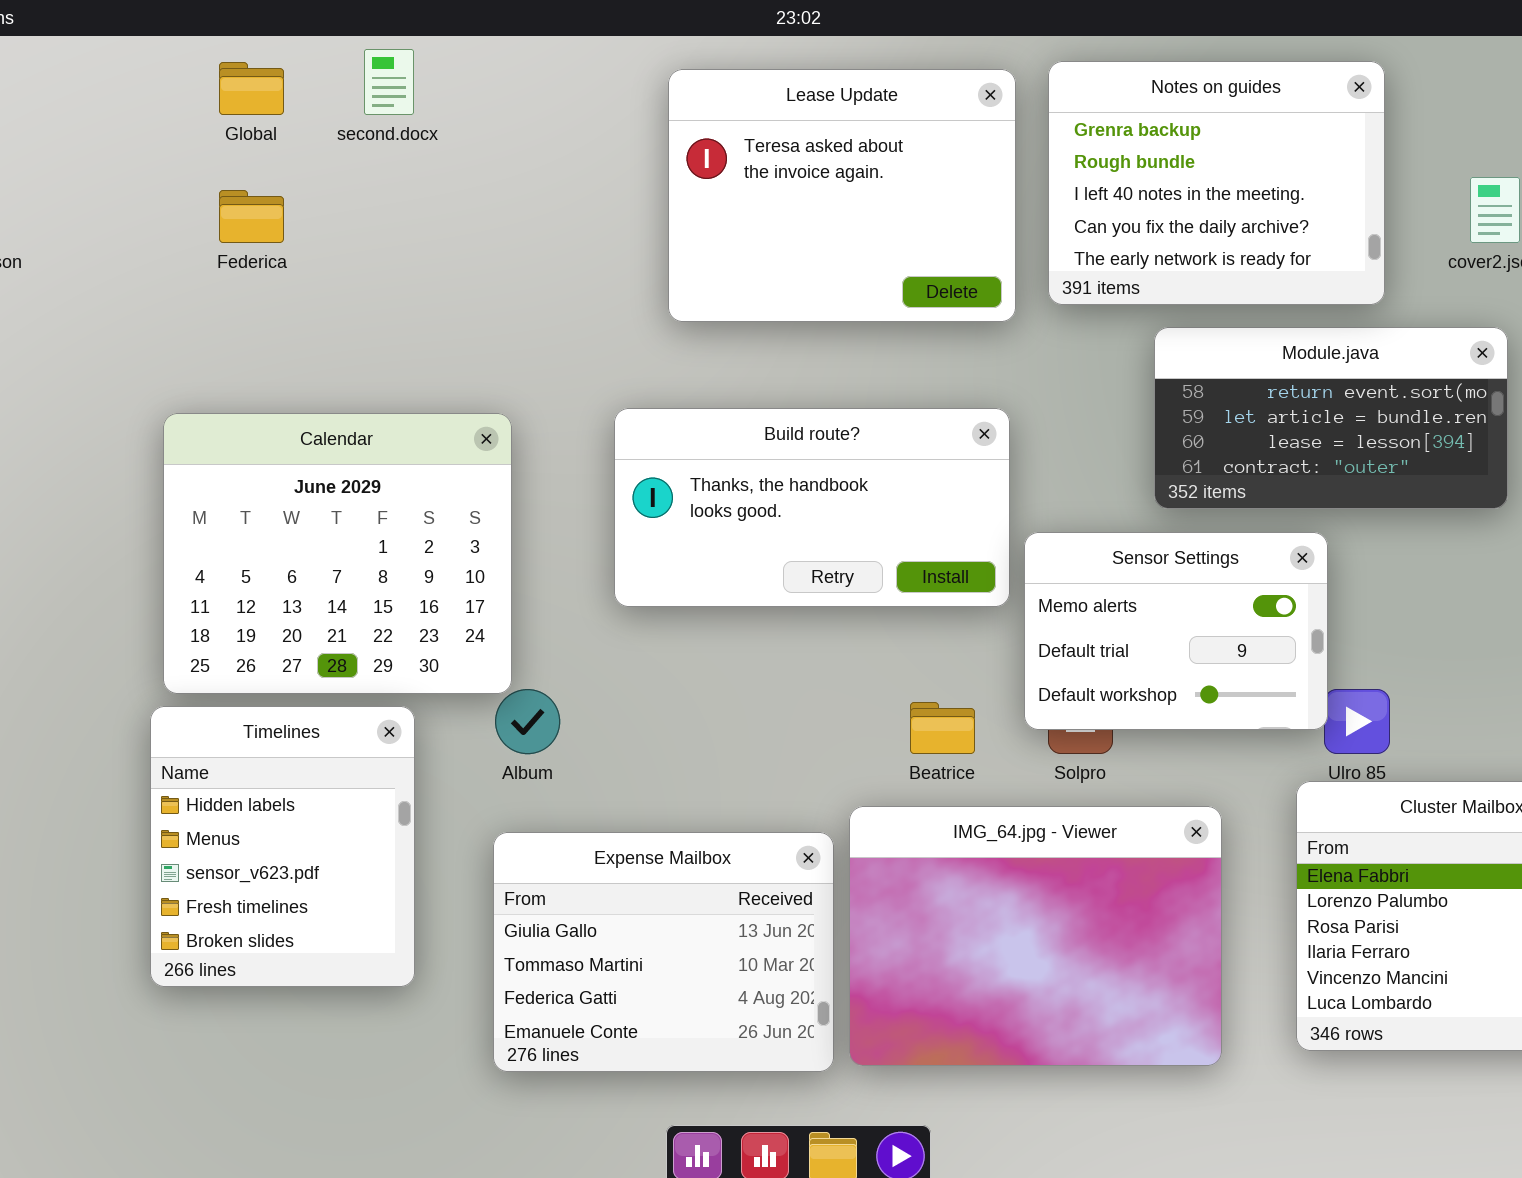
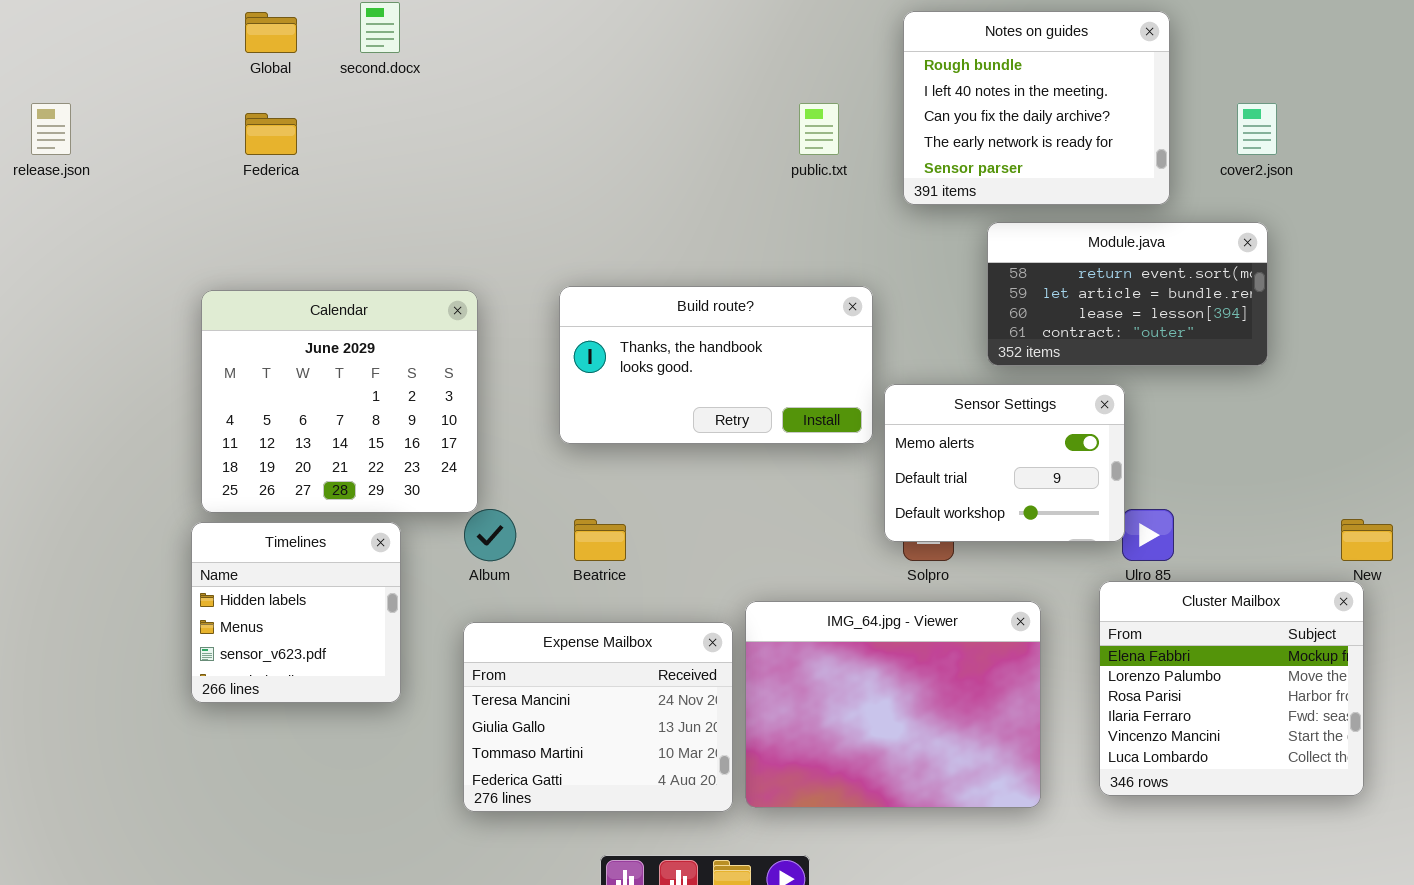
Notes on guides: [1048,61,1385,305] -> [903,11,1170,205], scrolled down 1 row
Lease Update: [668,69,1016,322] -> none, closed
Beatrice: [910,702,975,754] -> [574,519,626,561], moved
Timelines: [150,706,415,987] -> [191,522,401,703], resized
Expense Mailbox: [493,832,834,1072] -> [463,622,733,812], scrolled up 1 row

